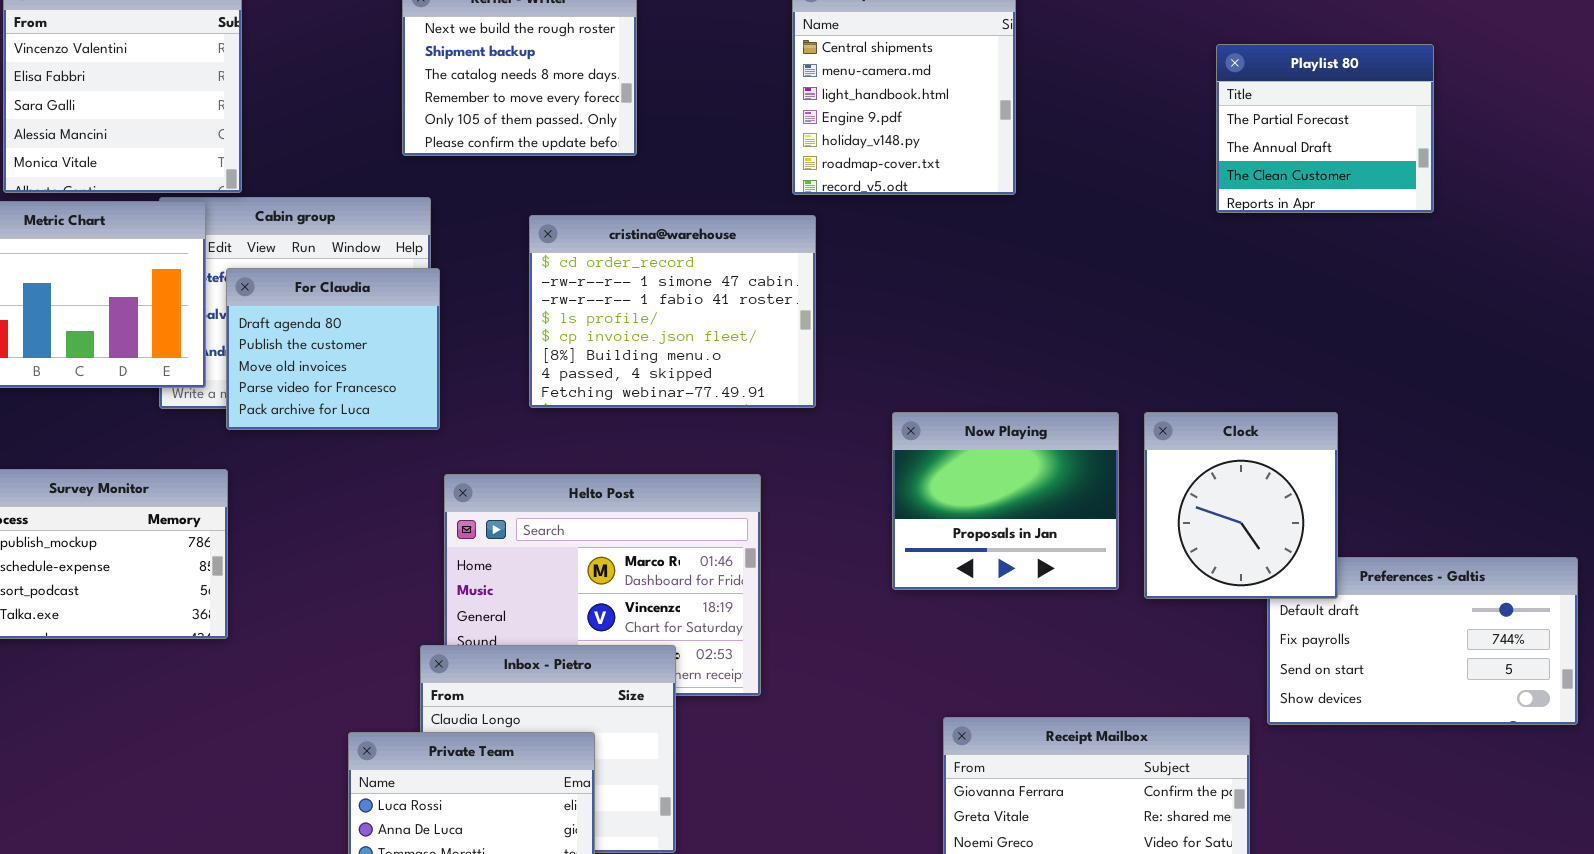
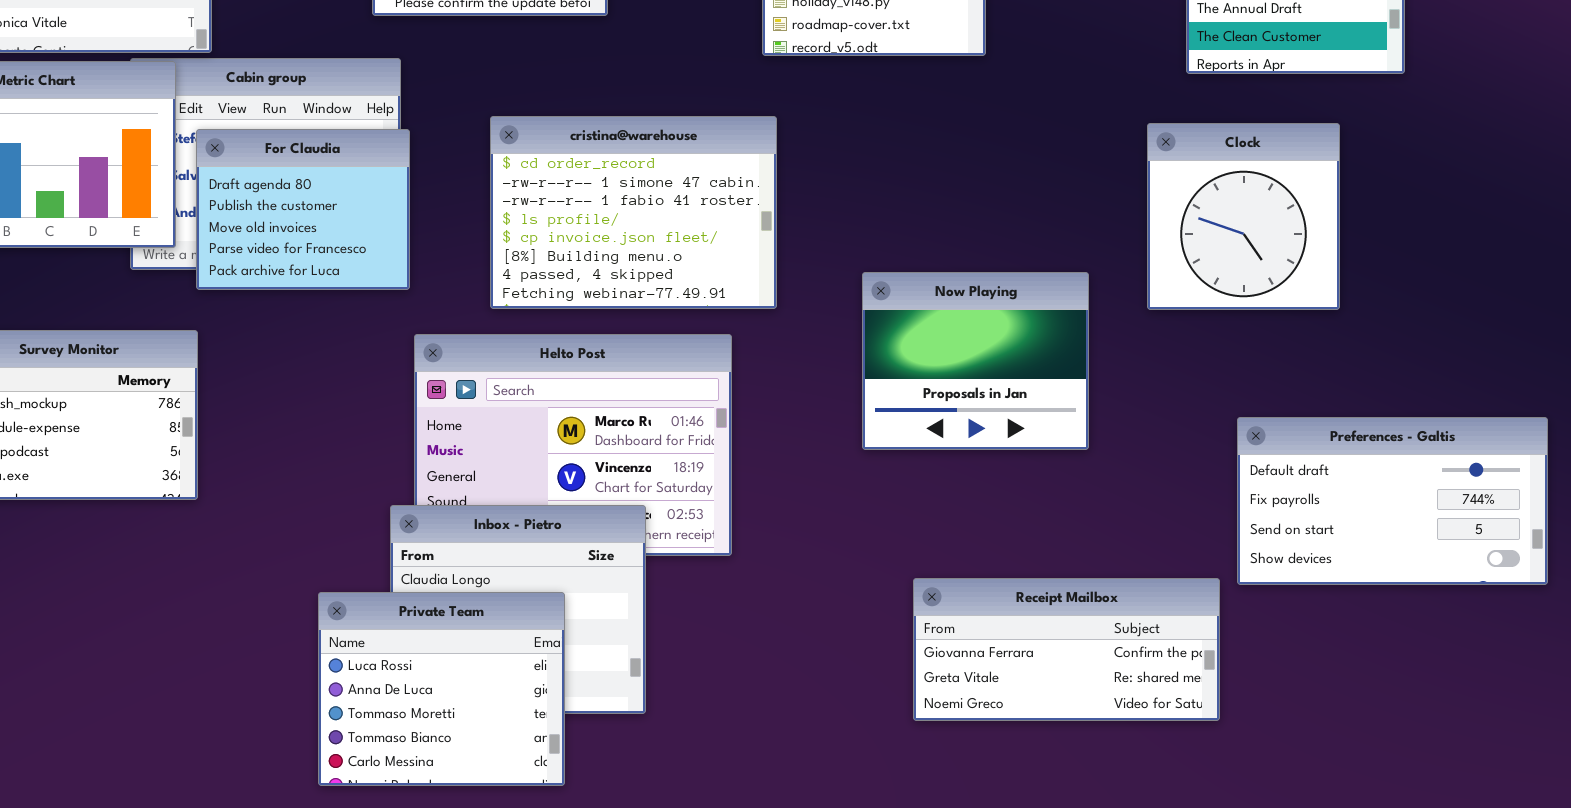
cristina@warehouse: [529,215,816,408] -> [490,116,777,309], moved
Clock: [1144,412,1338,599] -> [1147,123,1340,310], moved

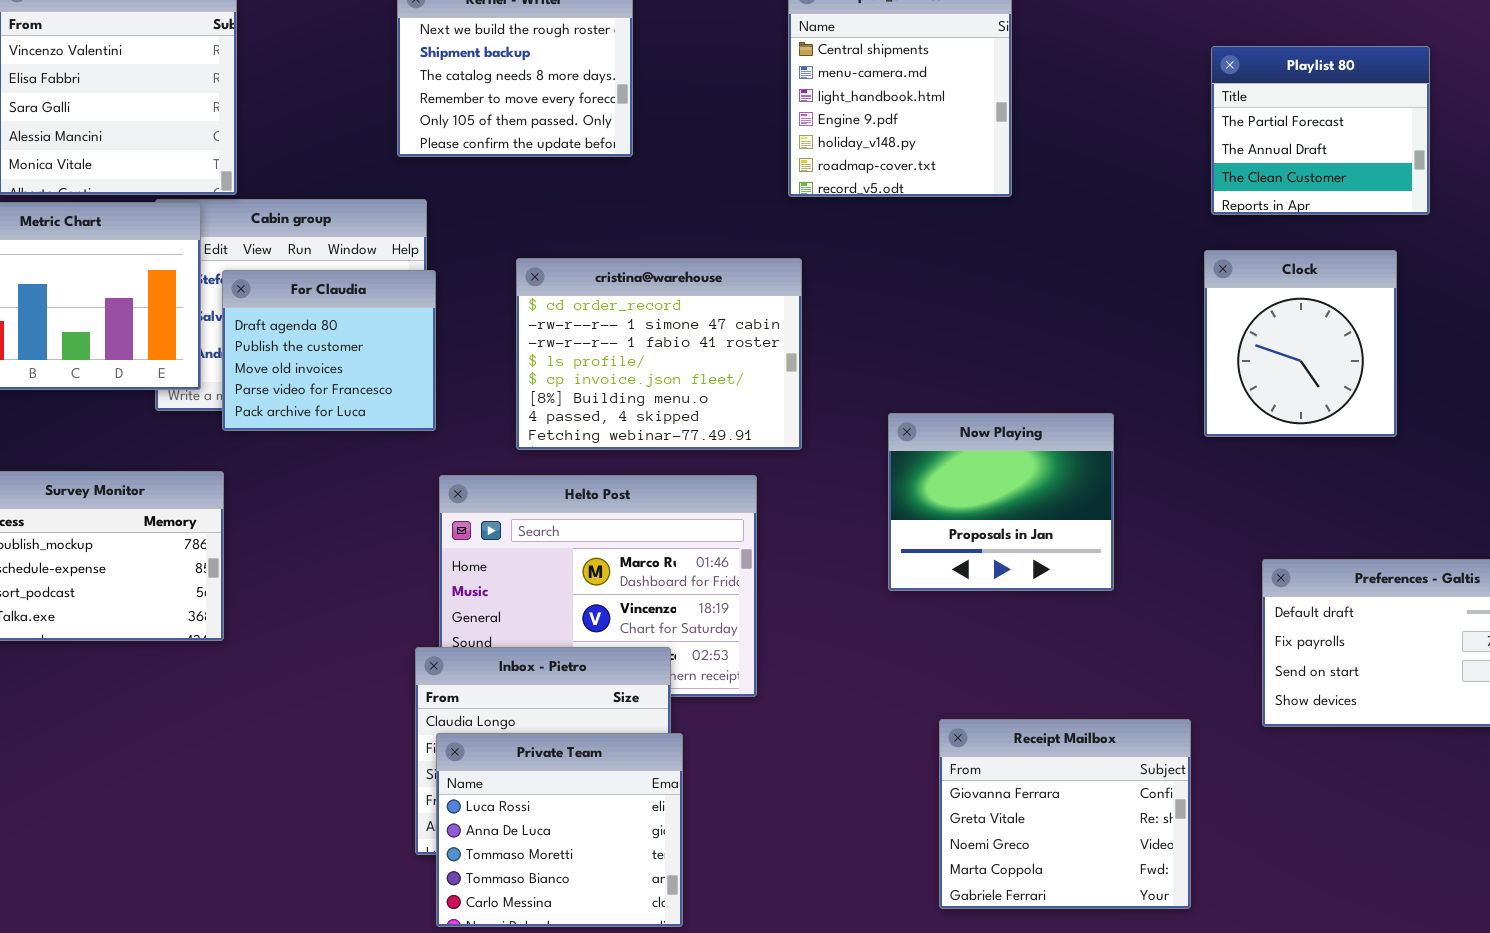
Clock: [1147,123,1340,310] -> [1204,250,1397,437], moved
Receipt Mailbox: [913,578,1220,721] -> [939,719,1191,909], resized
Private Team: [318,592,565,786] -> [436,733,683,927], moved

